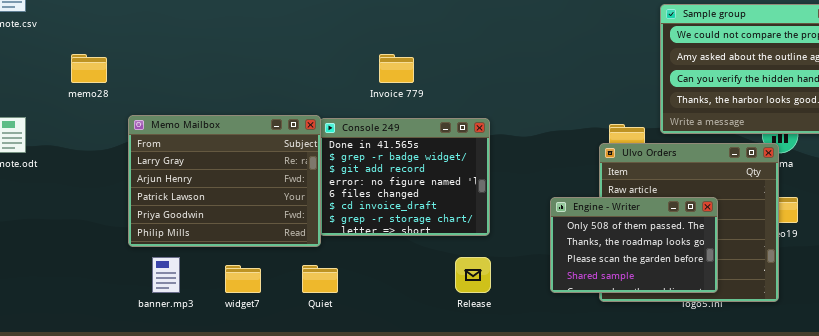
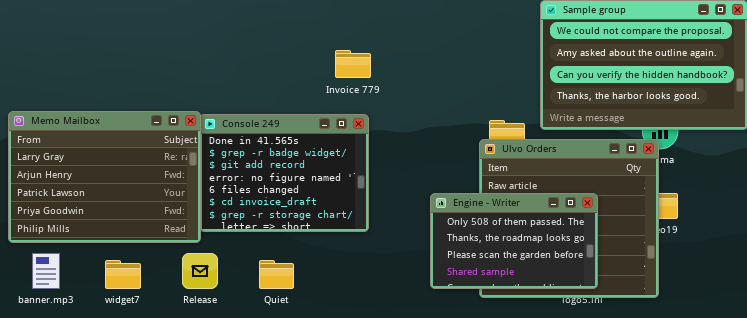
Invoice 779: [379,54,414,83] -> [335,50,371,78], moved
Release: [455,257,491,293] -> [182,253,218,289], moved
Quiet: [302,265,338,293] -> [259,260,294,289], moved

